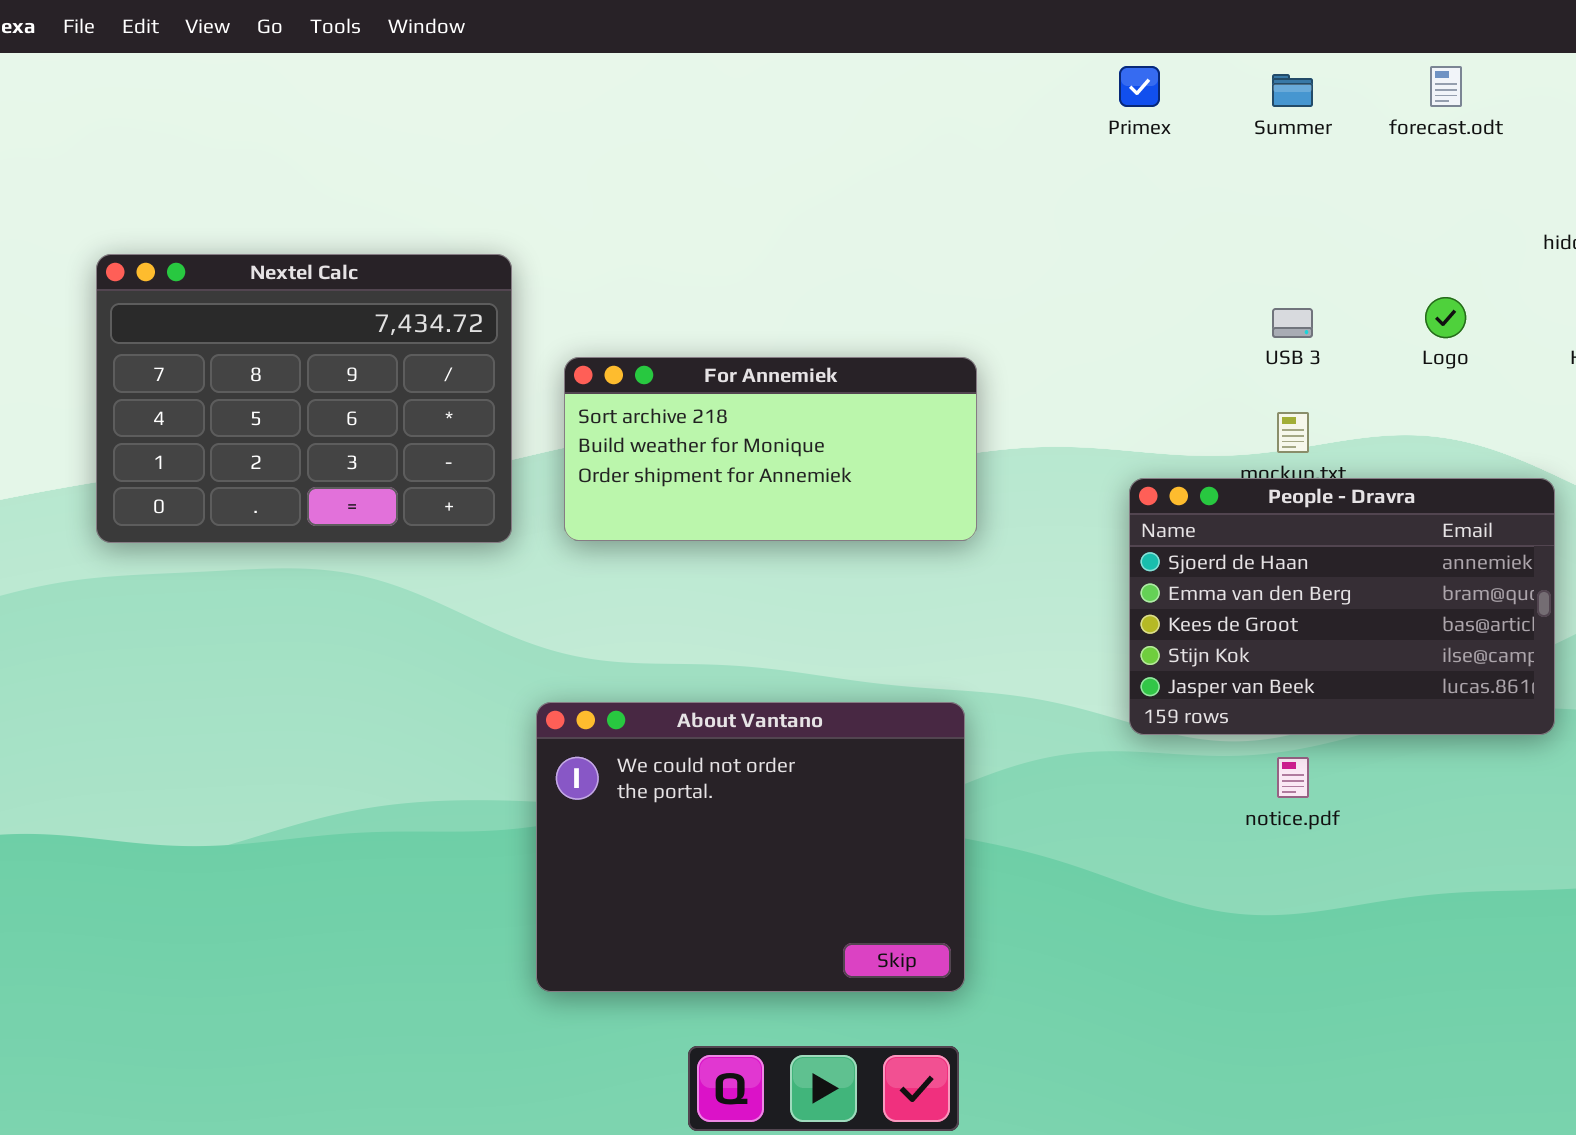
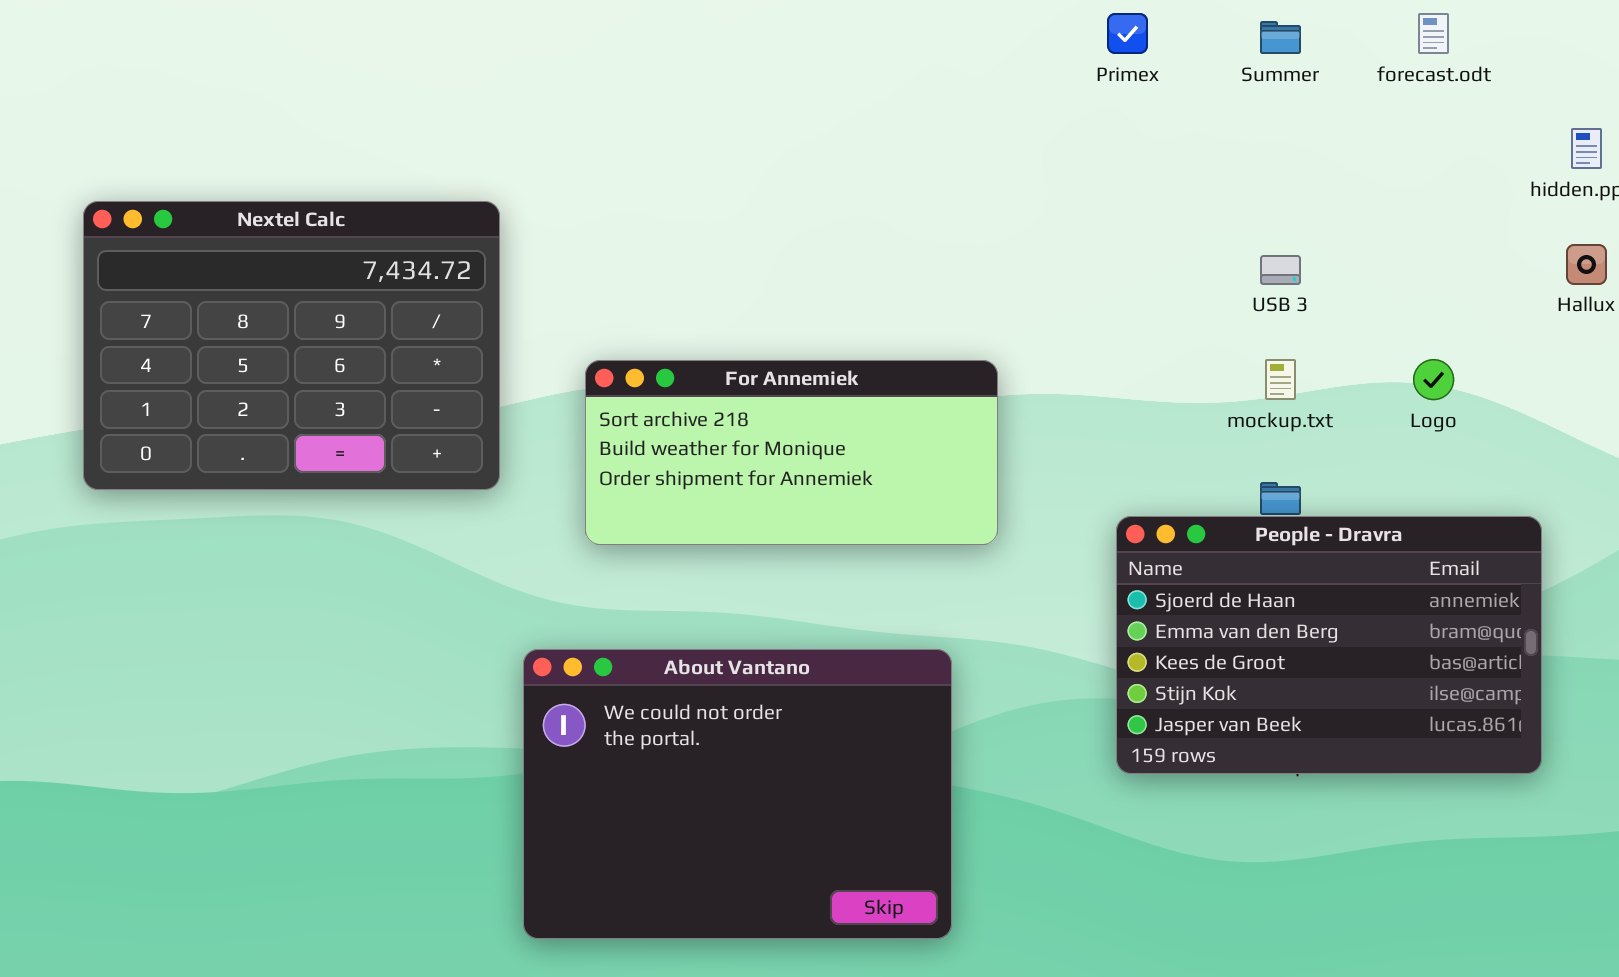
Logo: [1425,297,1466,338] -> [1413,359,1454,400], moved
For Annemiek: [564,357,977,541] -> [585,360,998,545], moved
People - Dravra: [1129,478,1555,735] -> [1116,516,1542,774], moved

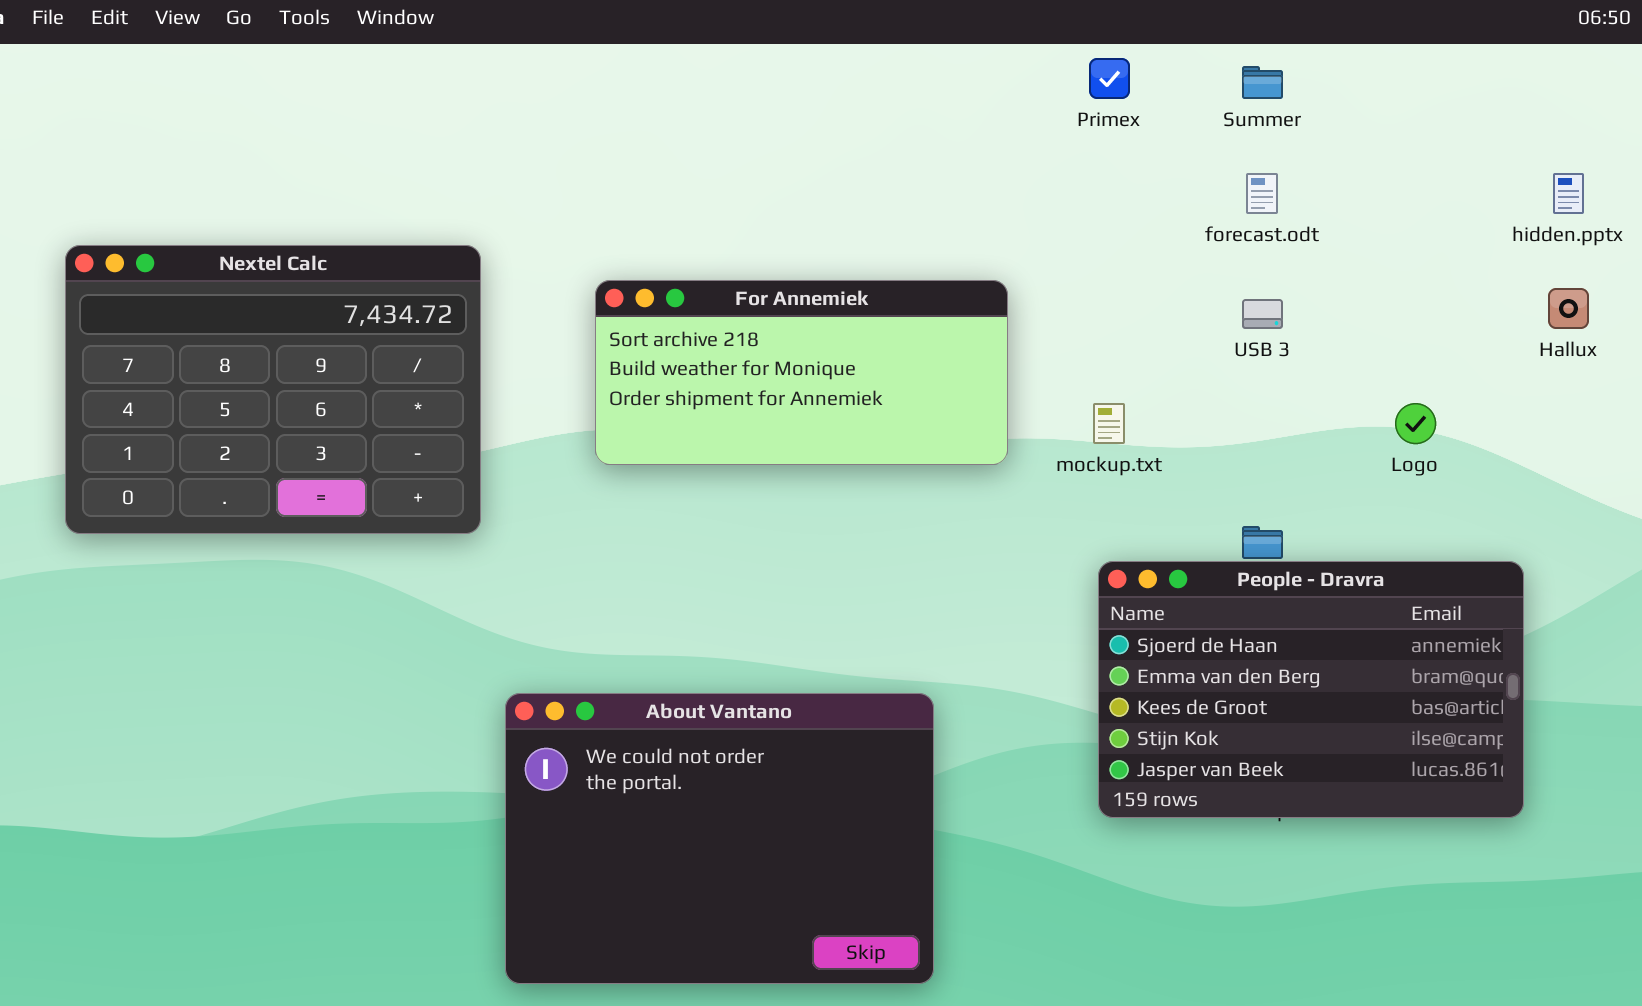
forecast.odt: [1418,13,1449,54] -> [1246,173,1278,214], moved
mockup.txt: [1265,359,1296,400] -> [1093,403,1125,444], moved
For Annemiek: [585,360,998,545] -> [595,280,1008,465], moved

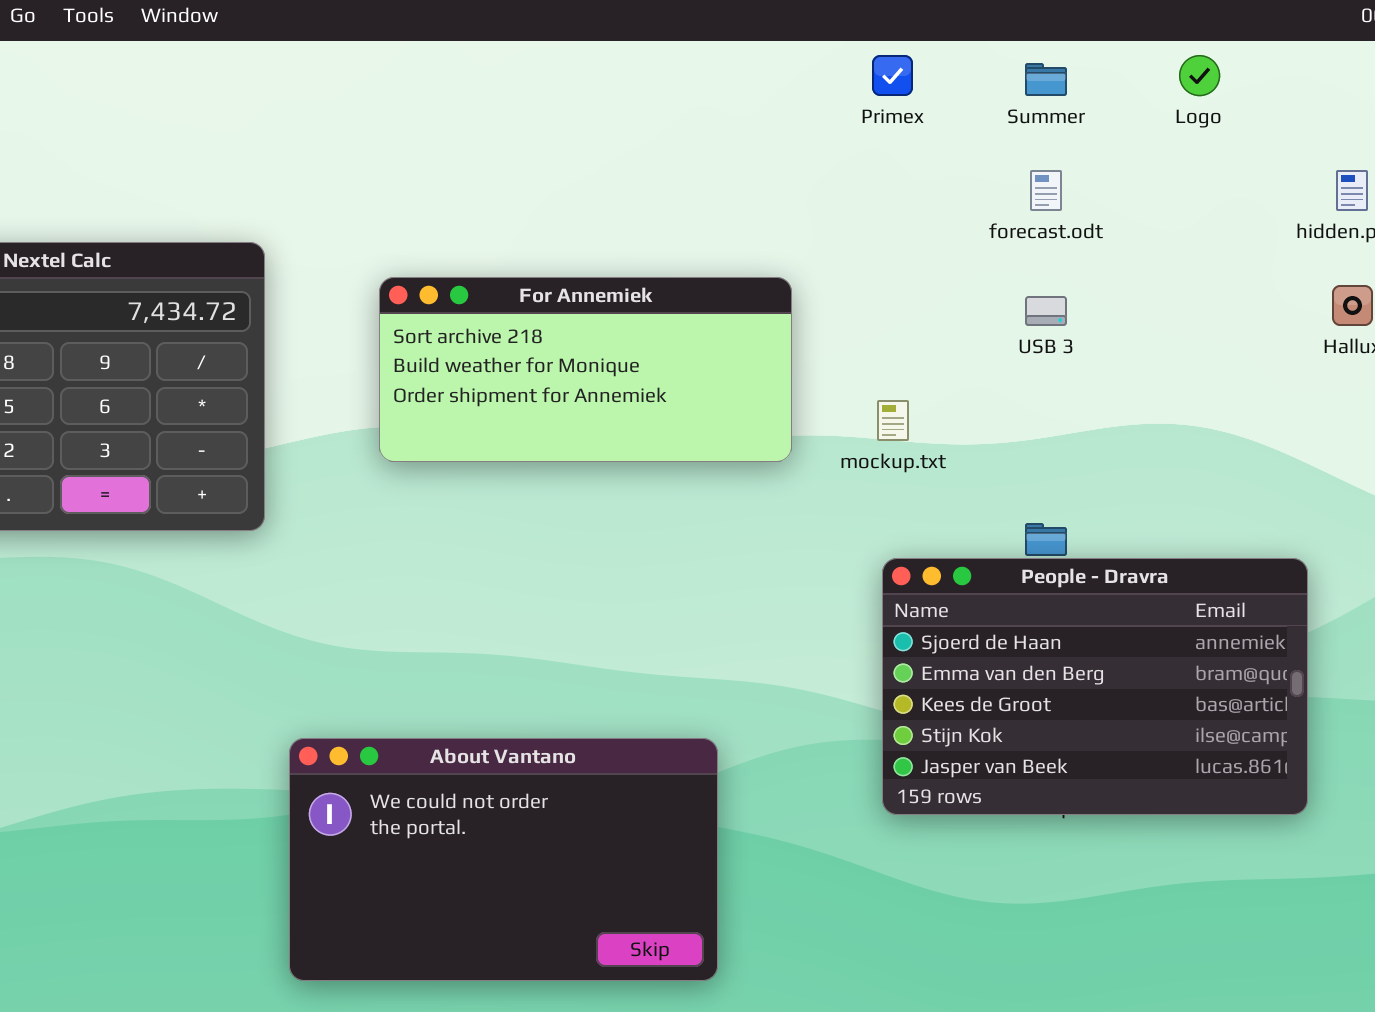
Logo: [1395,403,1436,444] -> [1179,55,1220,96], moved
About Vantano: [505,693,934,984] -> [289,738,718,981], resized

